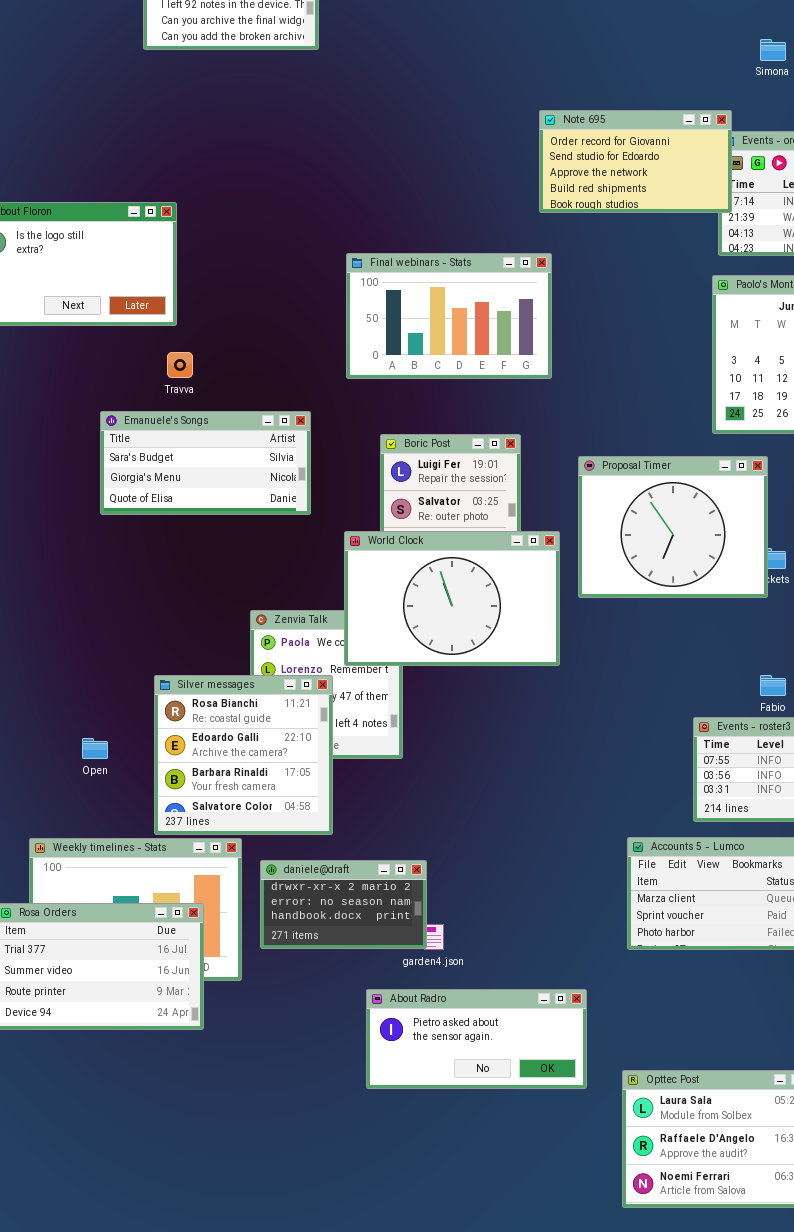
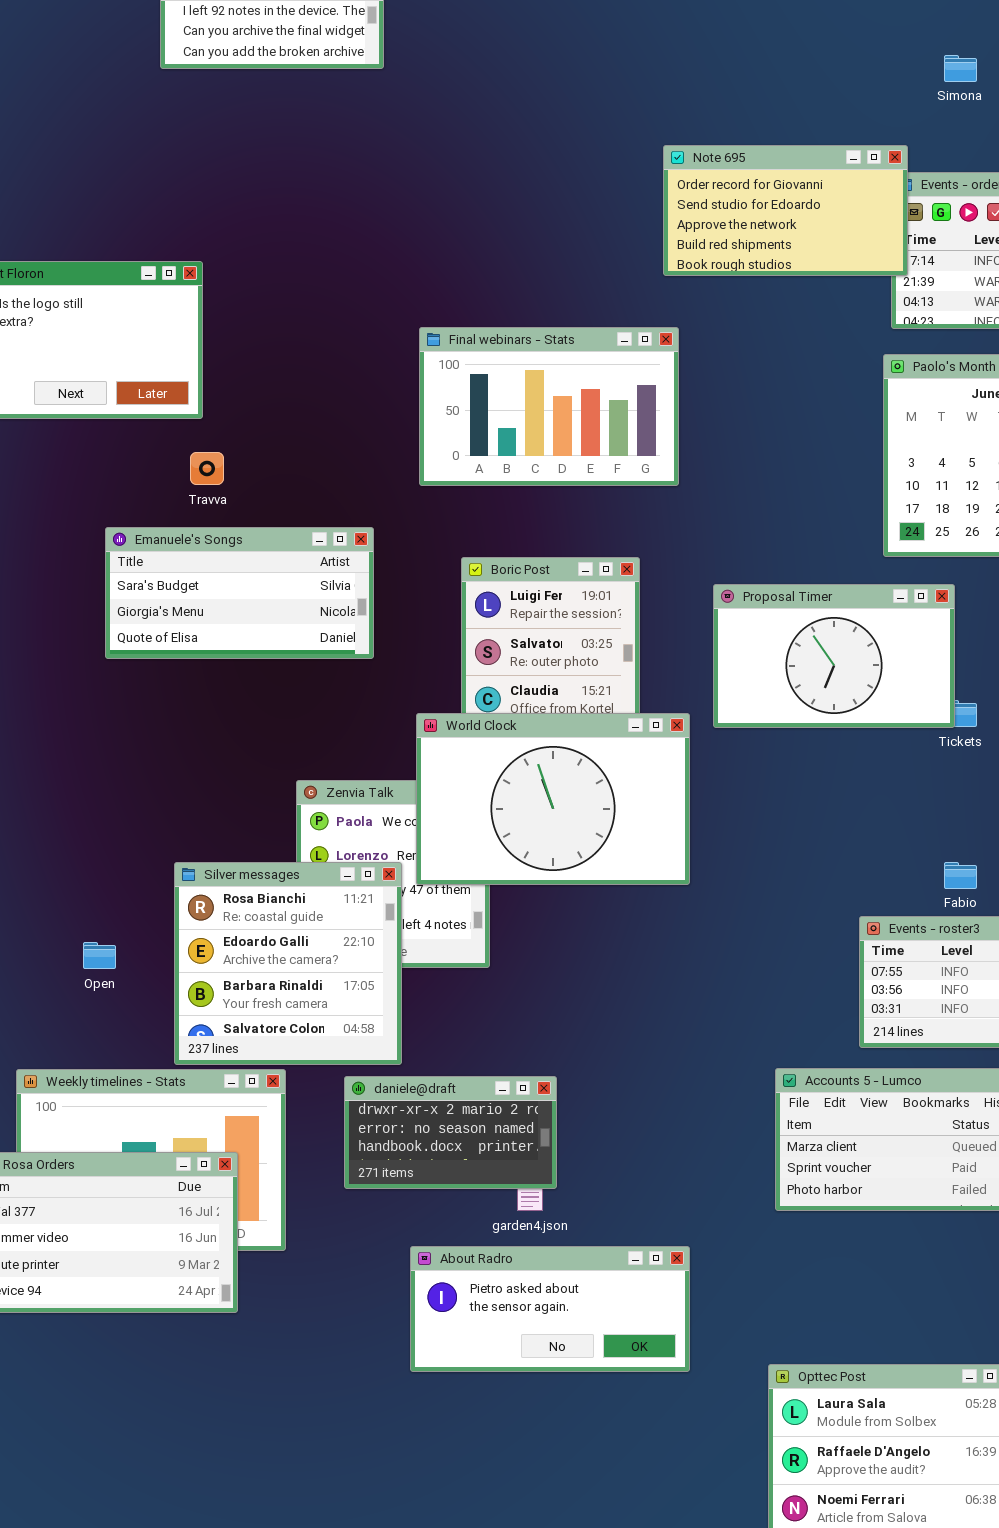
Proposal Timer: [578,456,768,598] -> [713,584,955,728], resized
World Clock: [344,531,560,666] -> [416,713,690,885], moved
daniele@draft: [260,860,427,949] -> [344,1076,557,1189], moved
About Radro: [366,989,587,1089] -> [410,1246,690,1372], moved

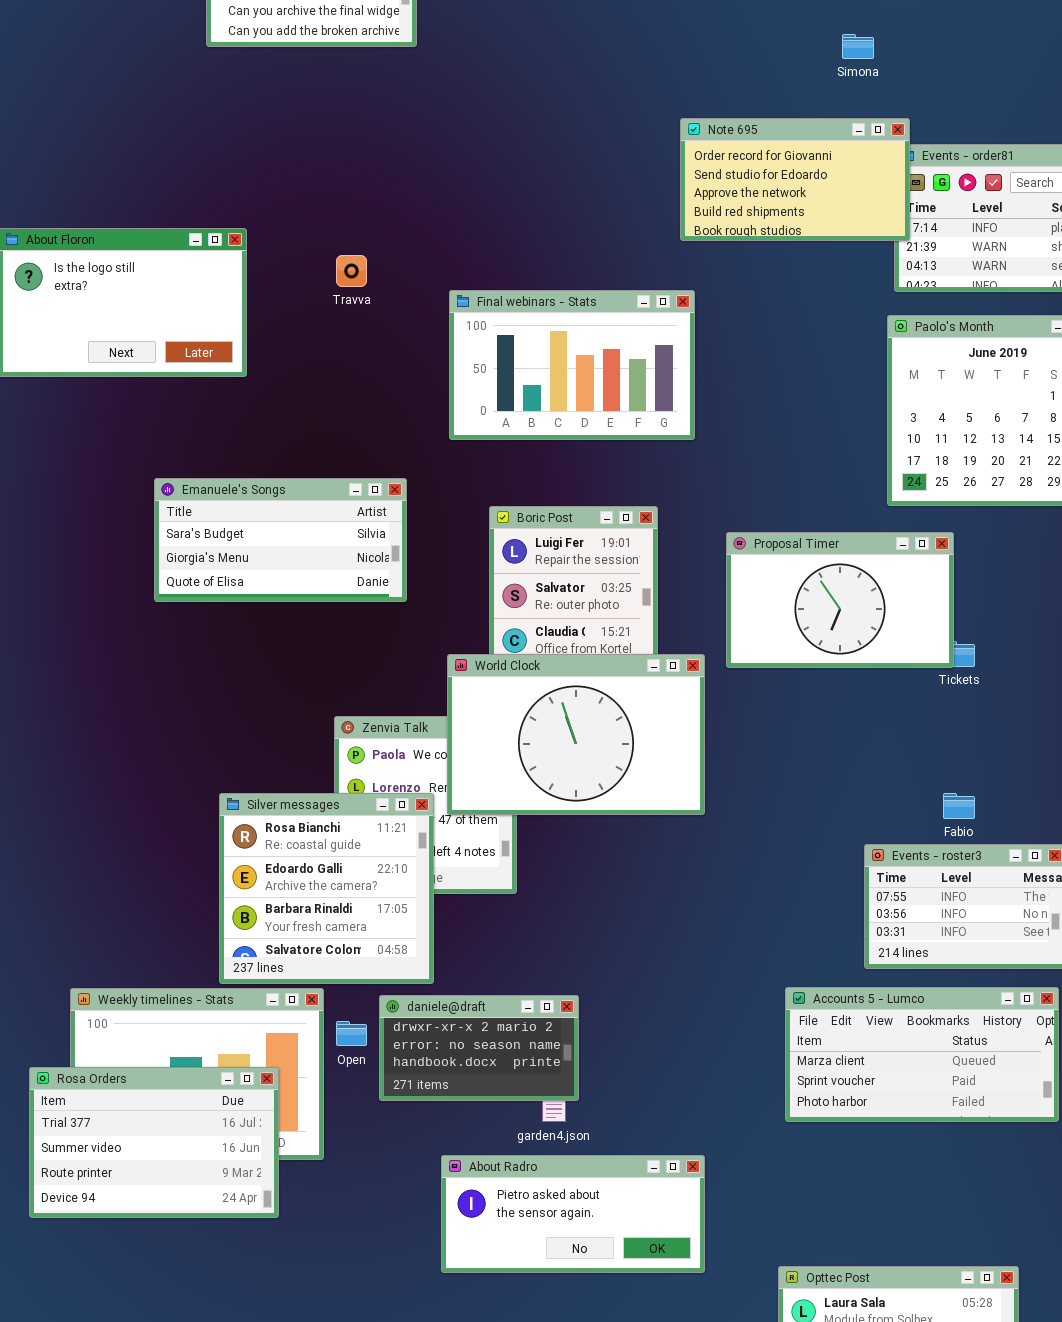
Simona: [944,55,977,82] -> [842,34,874,59], moved
Travva: [190,452,224,485] -> [336,255,367,287], moved
Open: [83,942,116,969] -> [336,1021,367,1046], moved

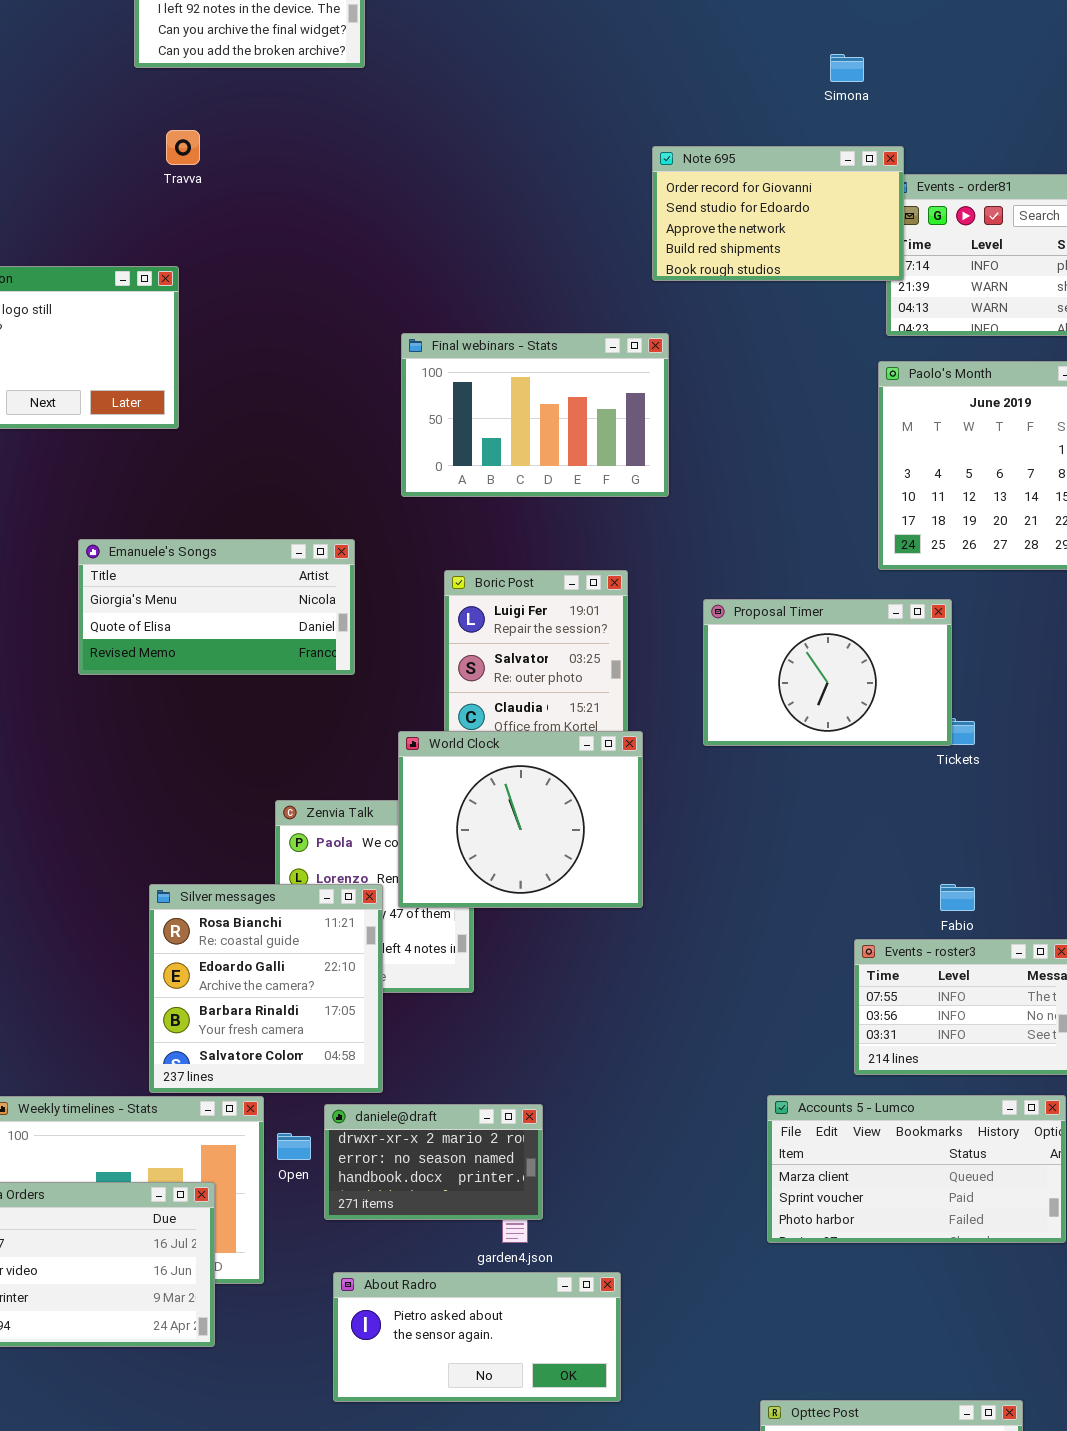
Travva: [336,255,367,287] -> [166,130,200,165], moved
Emanuele's Songs: [154,478,407,602] -> [78,539,355,675], scrolled down 1 row
World Clock: [447,654,705,815] -> [398,731,643,908], resized
About Radro: [441,1155,705,1273] -> [333,1272,621,1402], moved

